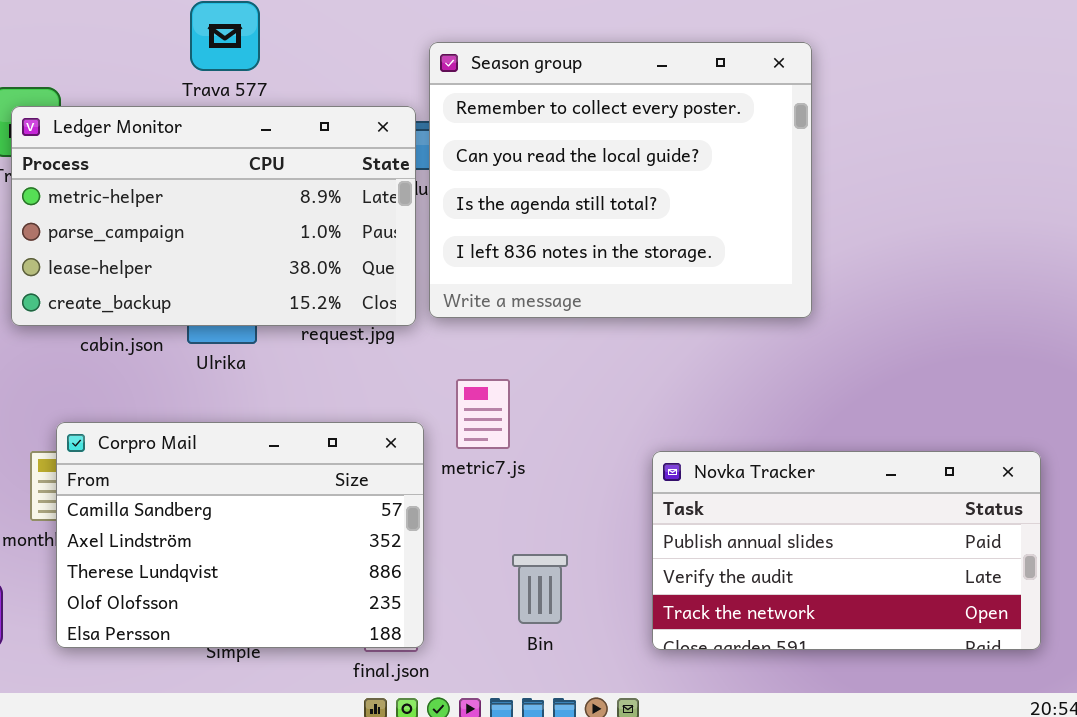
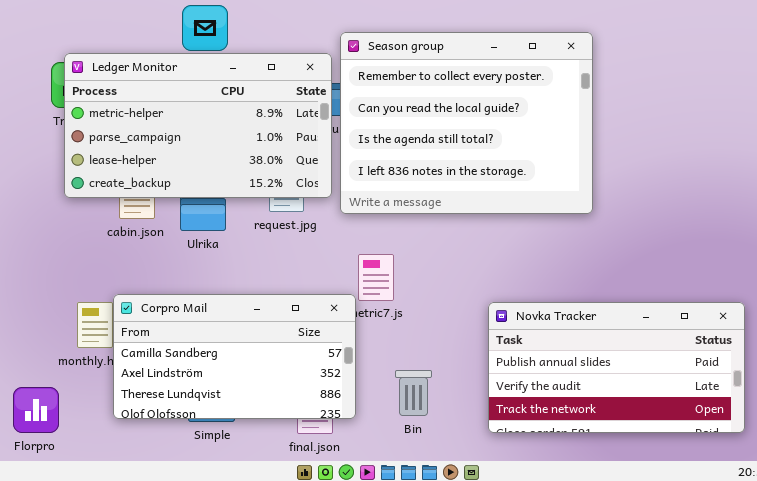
Ledger Monitor: [11,106,416,326] -> [64,53,332,198], moved
Corpro Mail: [56,422,424,648] -> [113,294,356,419], moved, resized

